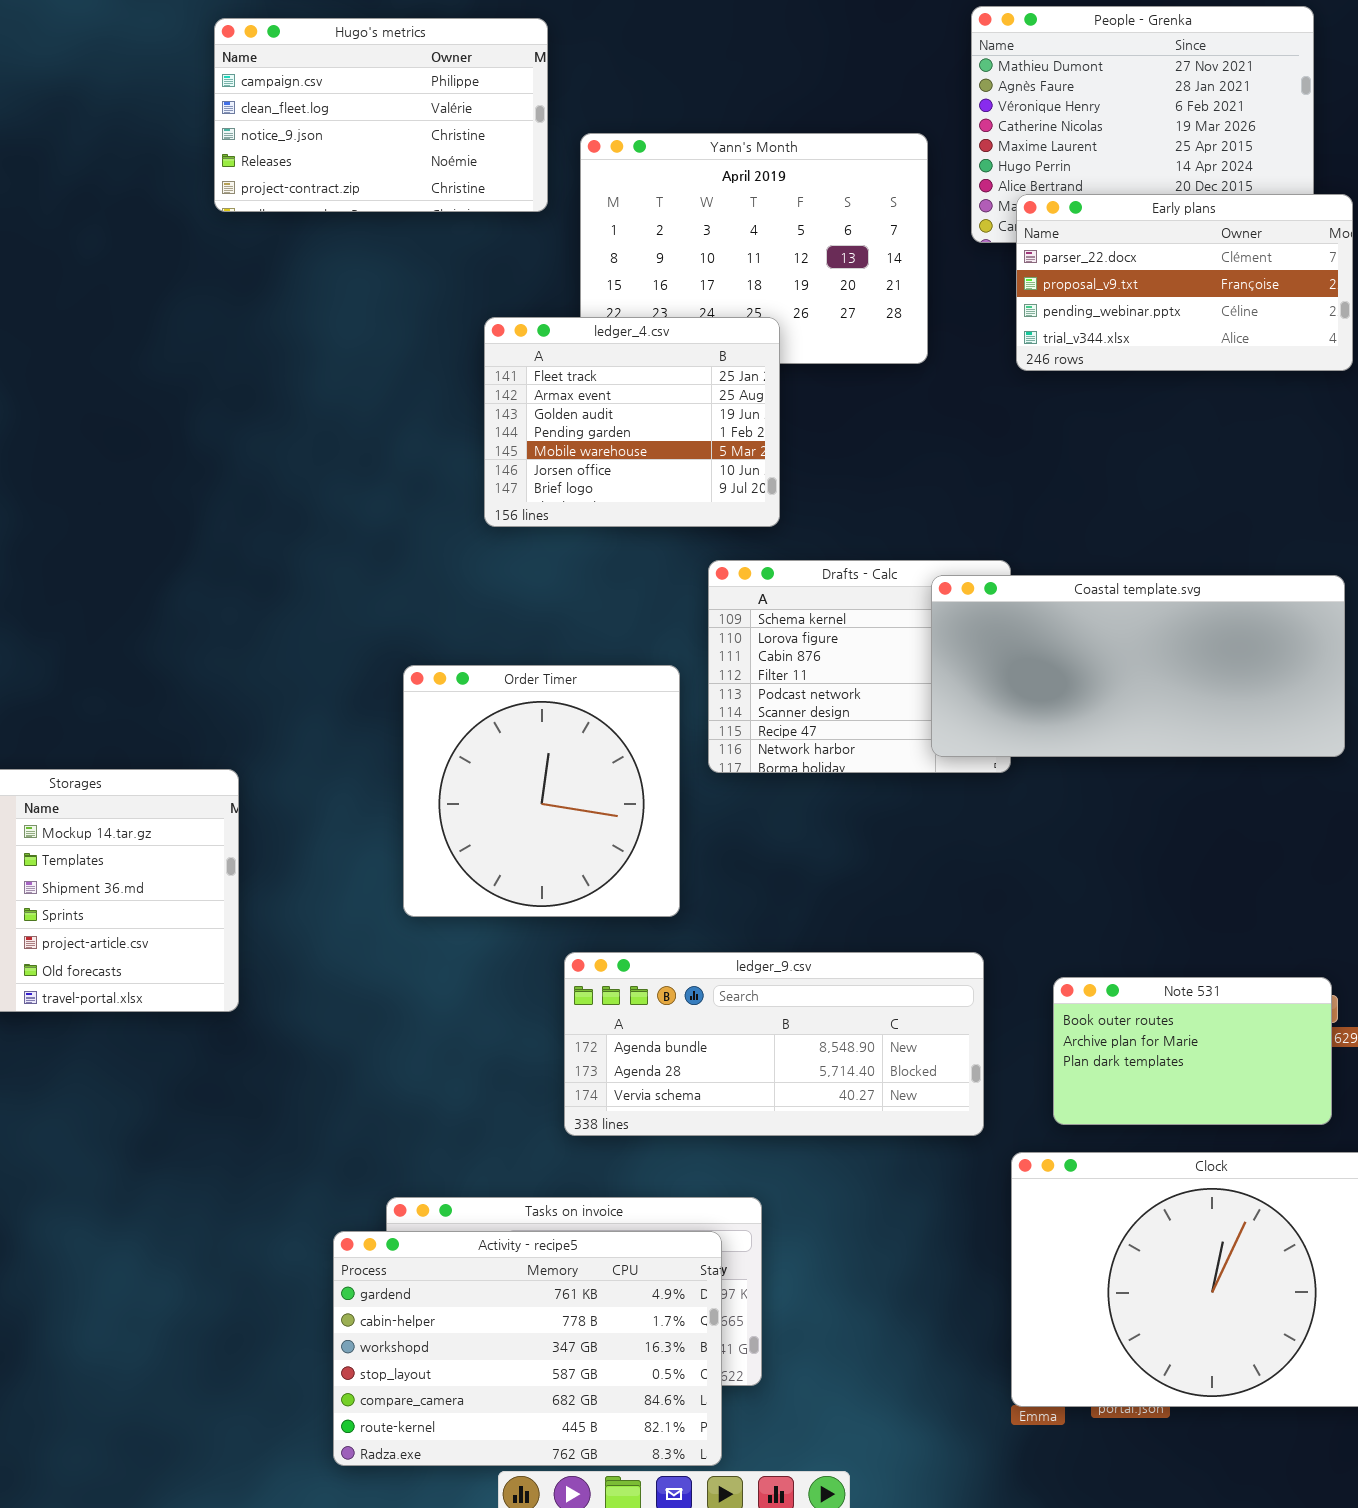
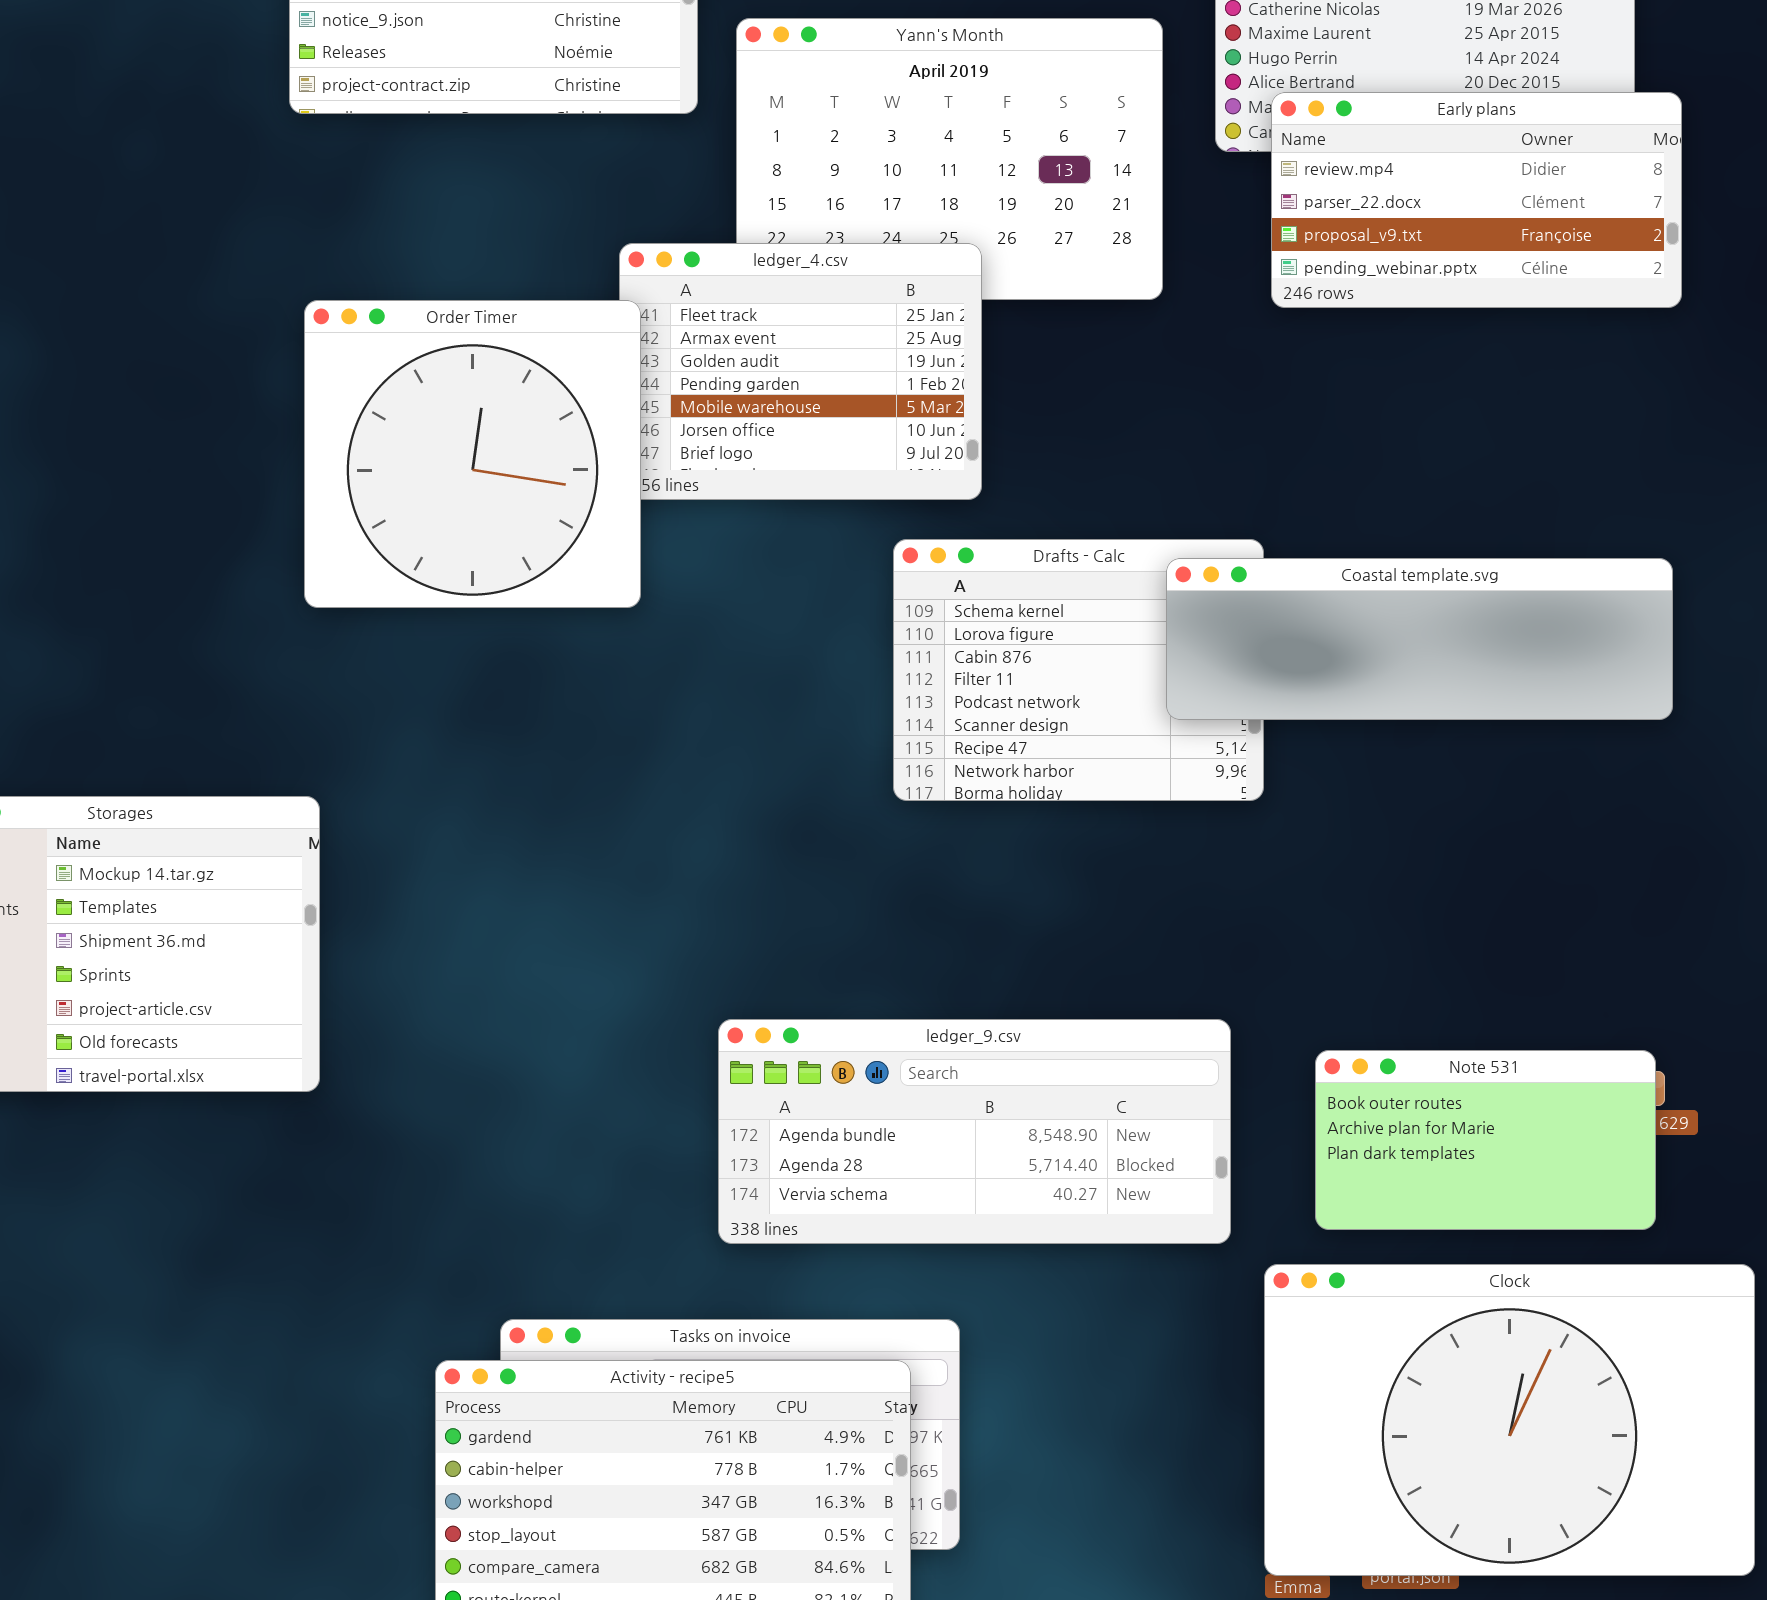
Early plans: [1016,194,1353,371] -> [1271,92,1682,308], scrolled up 1 row
Coastal template.svg: [931,575,1345,757] -> [1166,558,1673,720], resized
Order Timer: [403,665,680,917] -> [304,300,641,608], moved

